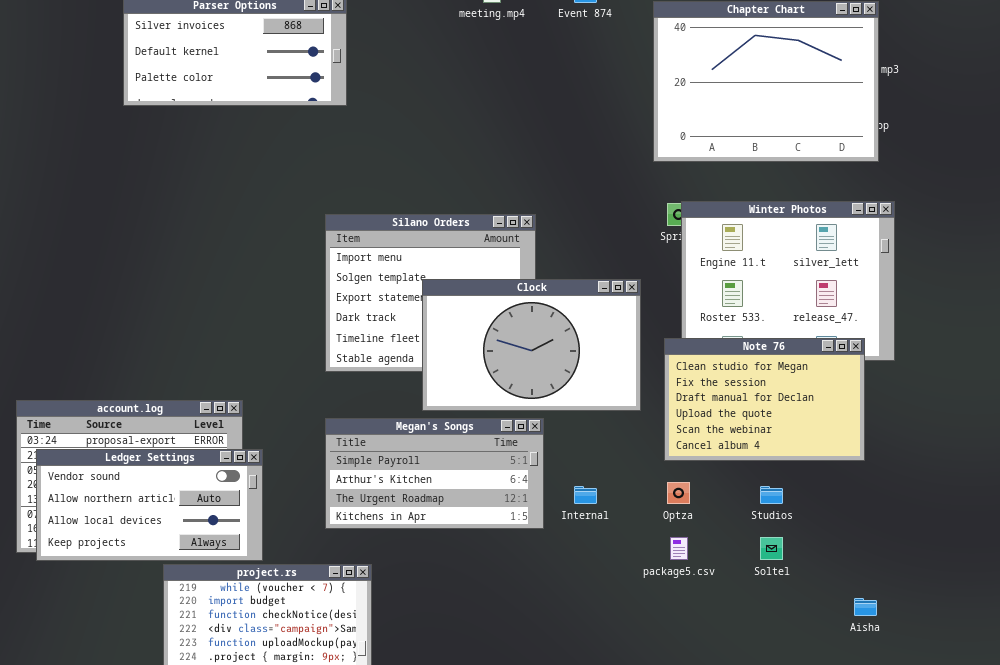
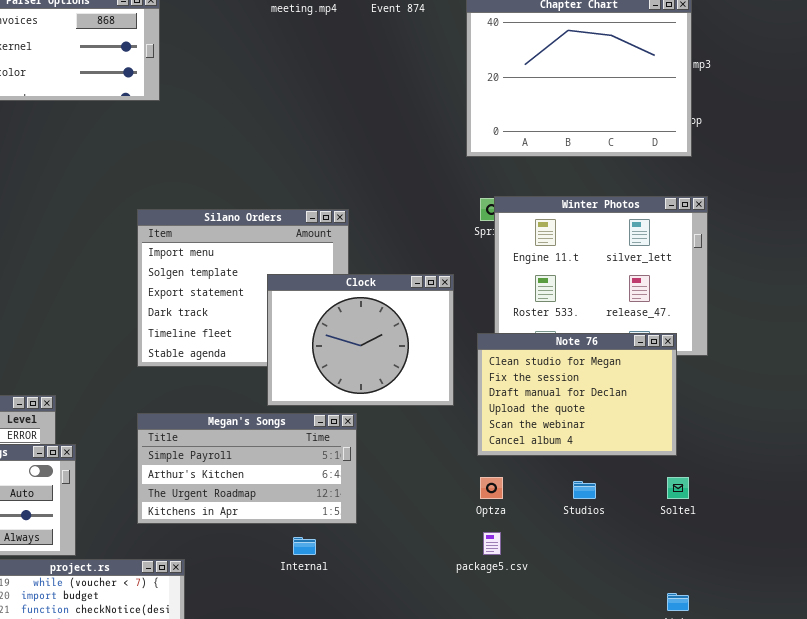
Clock: [422,279,641,411] -> [267,274,454,406], resized
Internal: [574,486,597,504] -> [293,537,316,555], moved
Soltel: [760,537,783,560] -> [667,477,689,499], moved

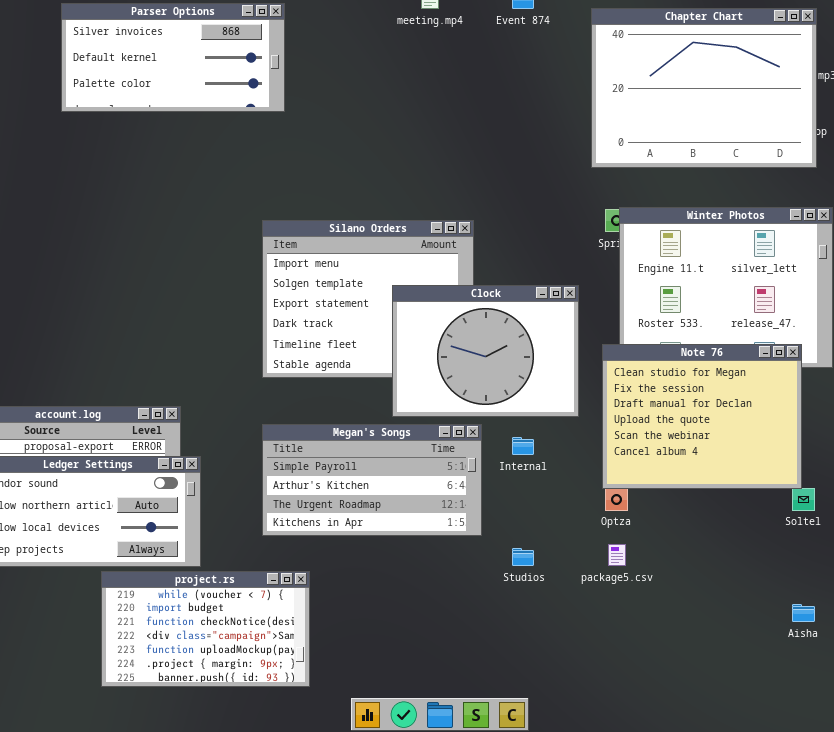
Note 76: [477,333,677,456] -> [602,344,802,489], resized
Studios: [573,481,596,499] -> [512,548,534,566], moved
Internal: [293,537,316,555] -> [512,437,534,455], moved

